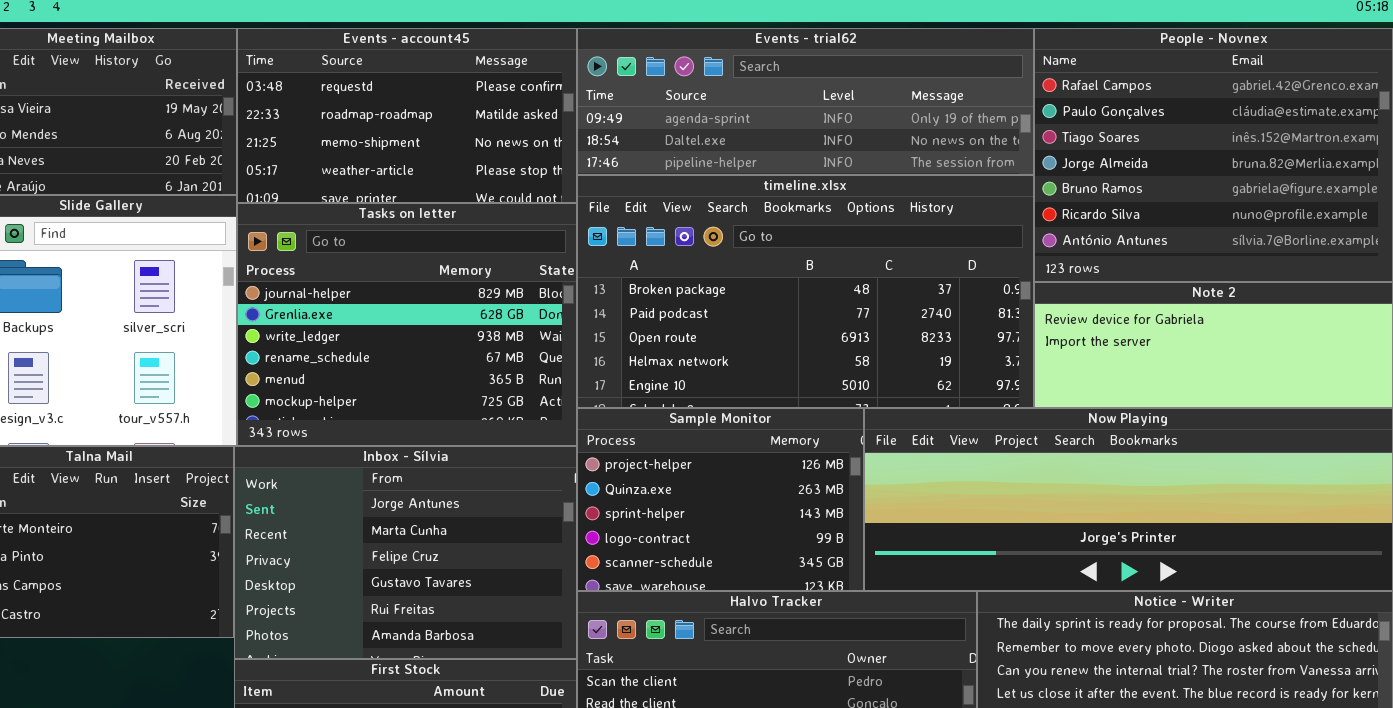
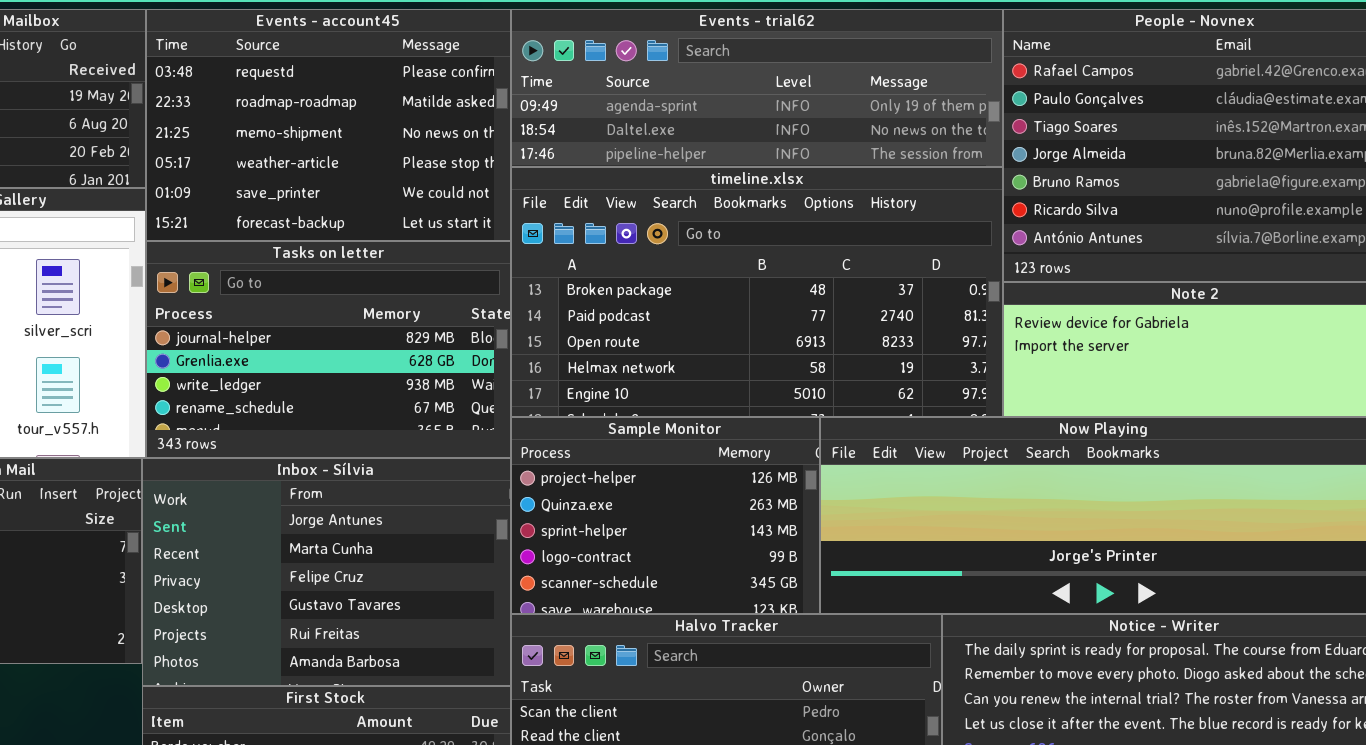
Events - account45: [237,28,577,203] -> [146,9,511,241], resized
Tasks on letter: [237,203,577,446] -> [146,241,511,458], resized

